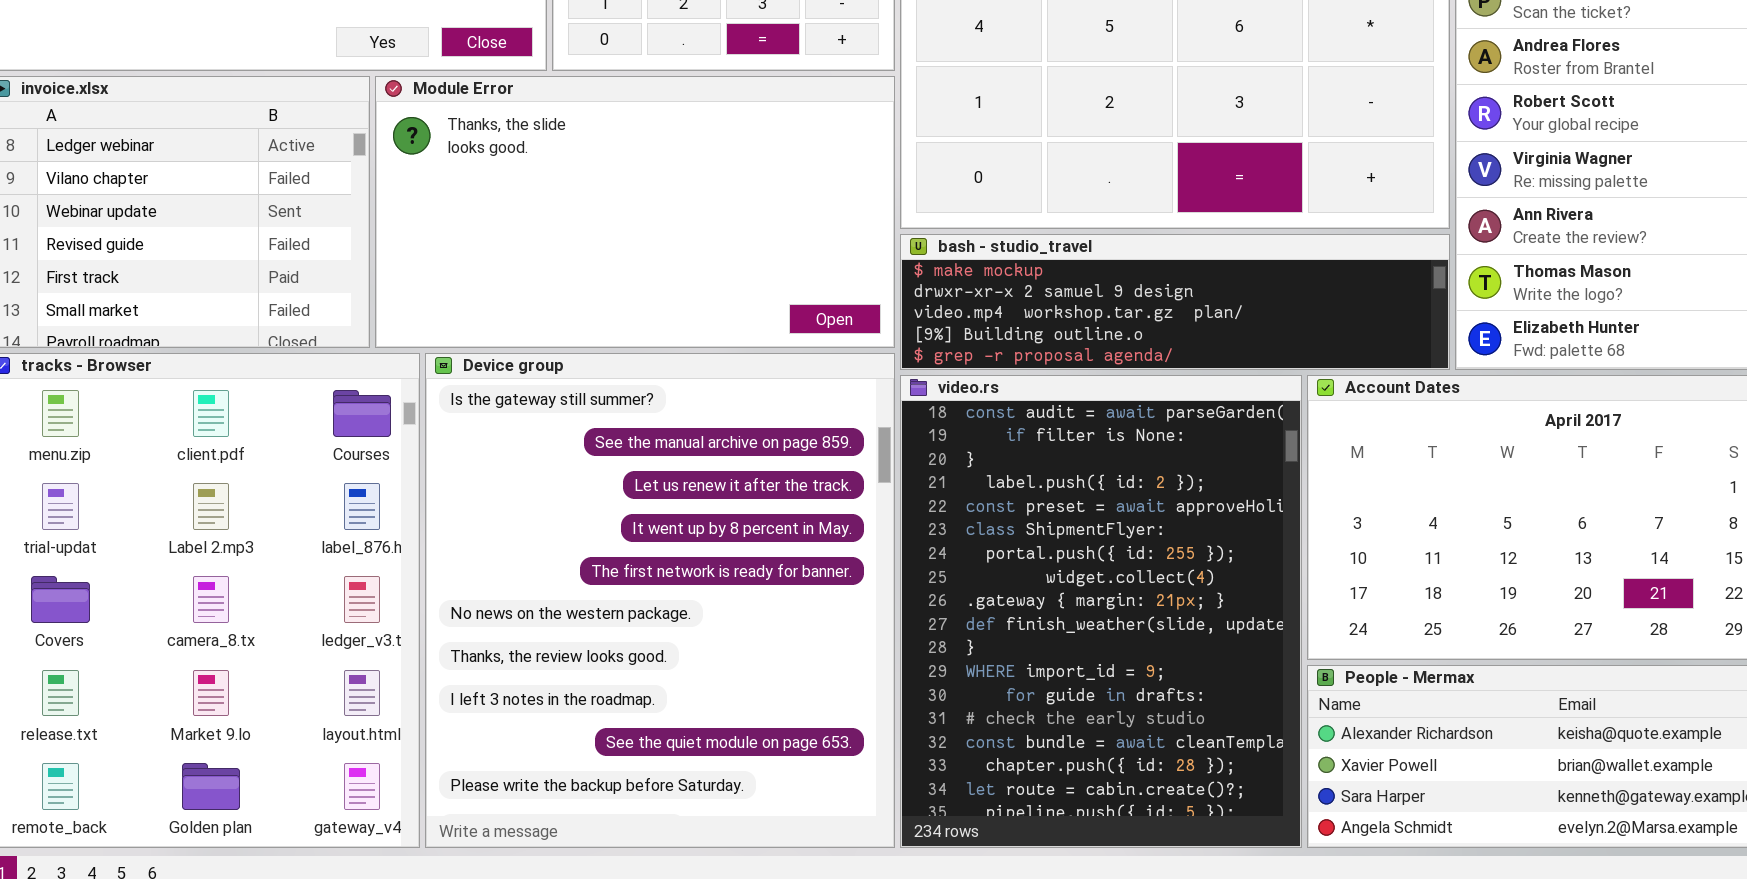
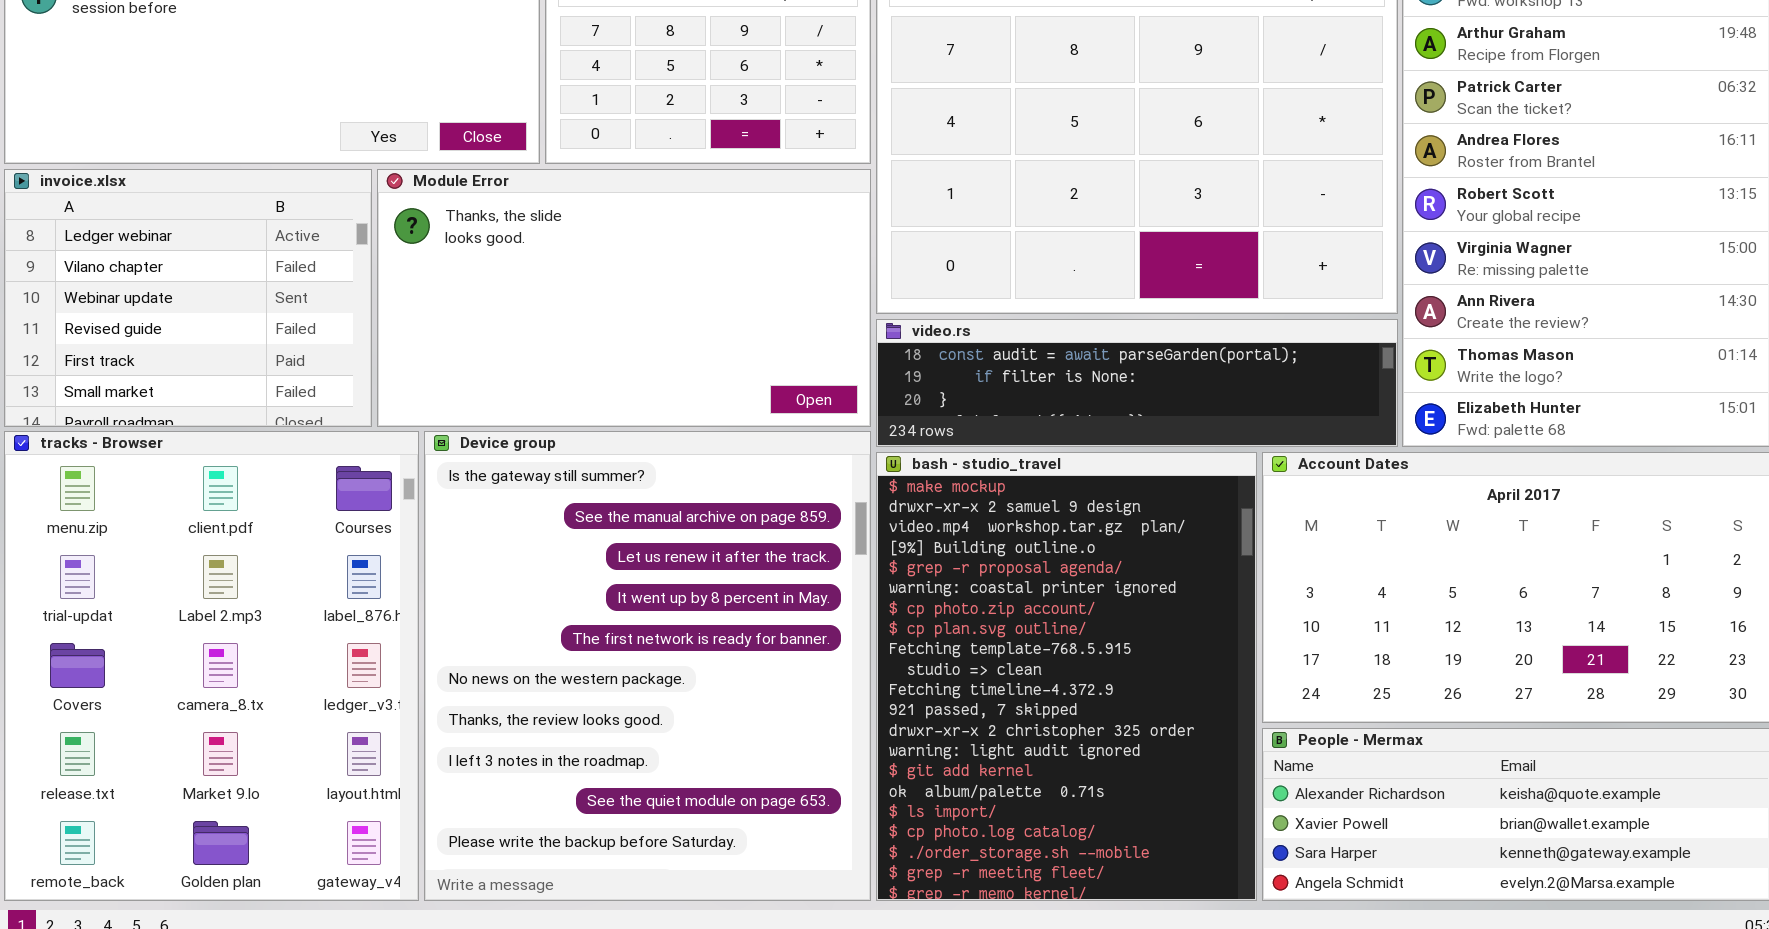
bash - studio_travel: [900,234,1450,370] -> [876,452,1257,901], moved, resized
video.rs: [900,375,1302,848] -> [876,319,1398,447], moved, resized

